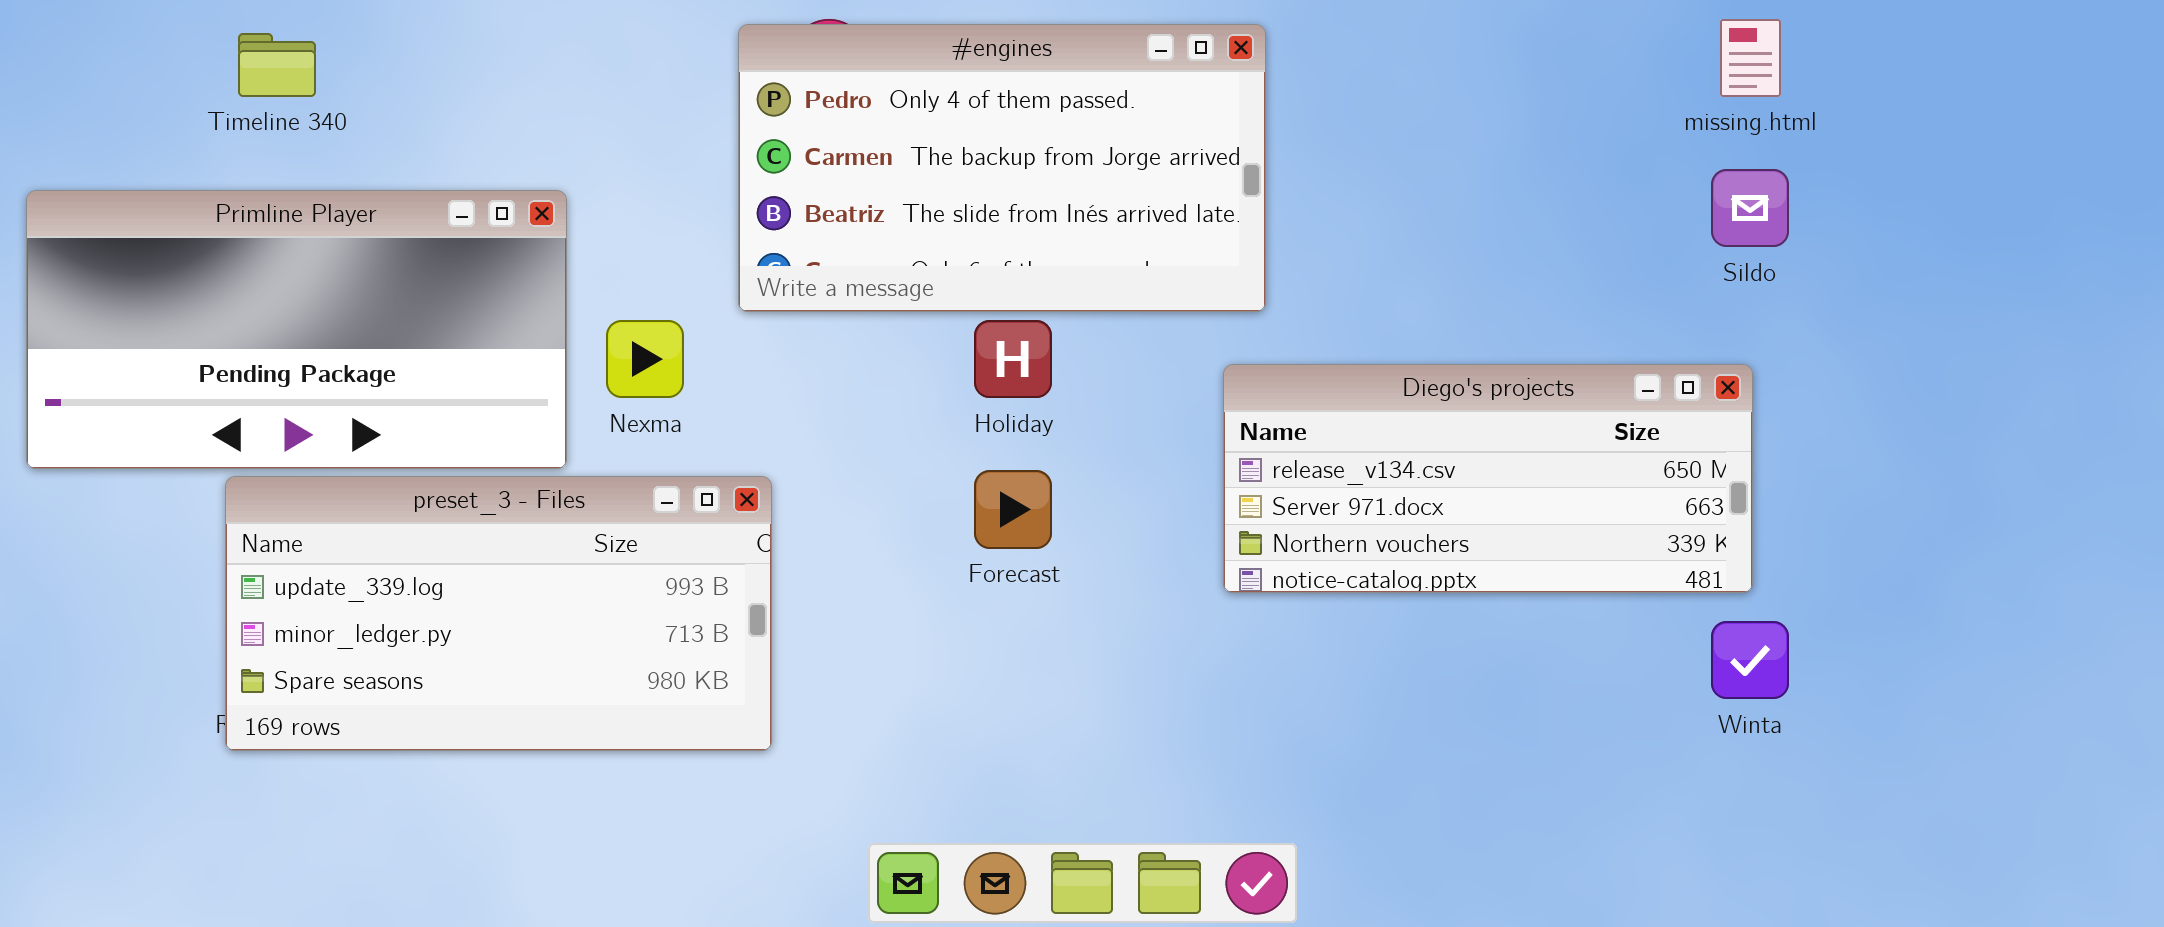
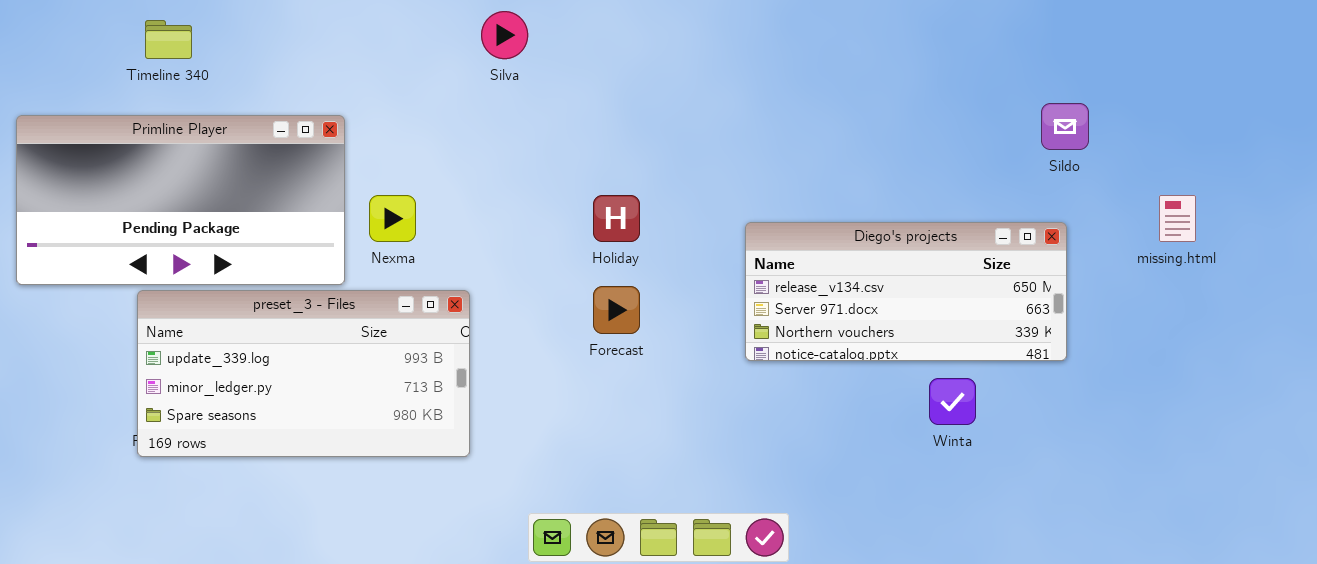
missing.html: [1720,19,1781,97] -> [1159,195,1196,242], moved
#engines: [738,24,1266,312] -> none, closed
Winta: [1711,621,1789,699] -> [929,378,976,425], moved

